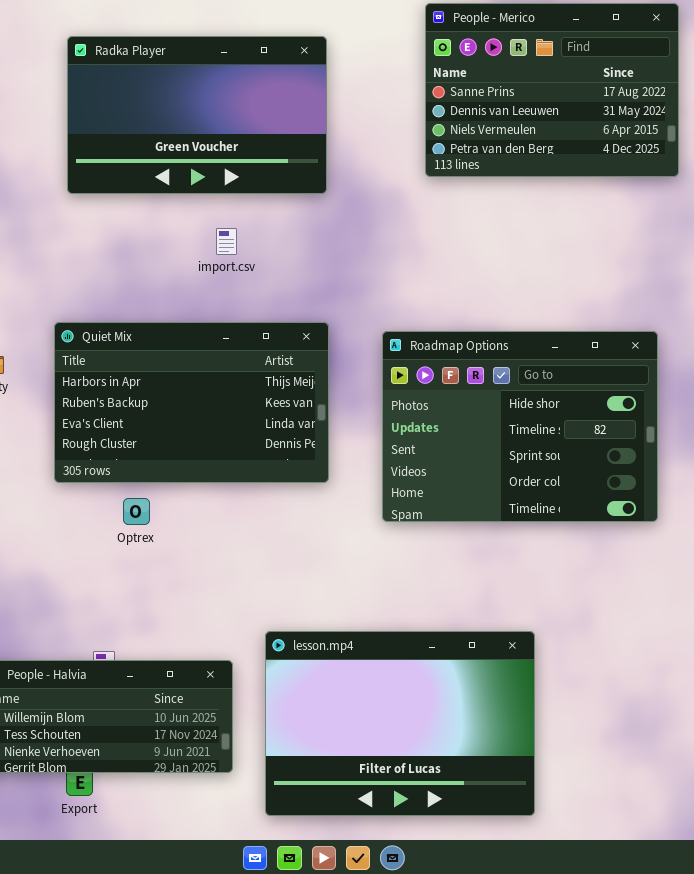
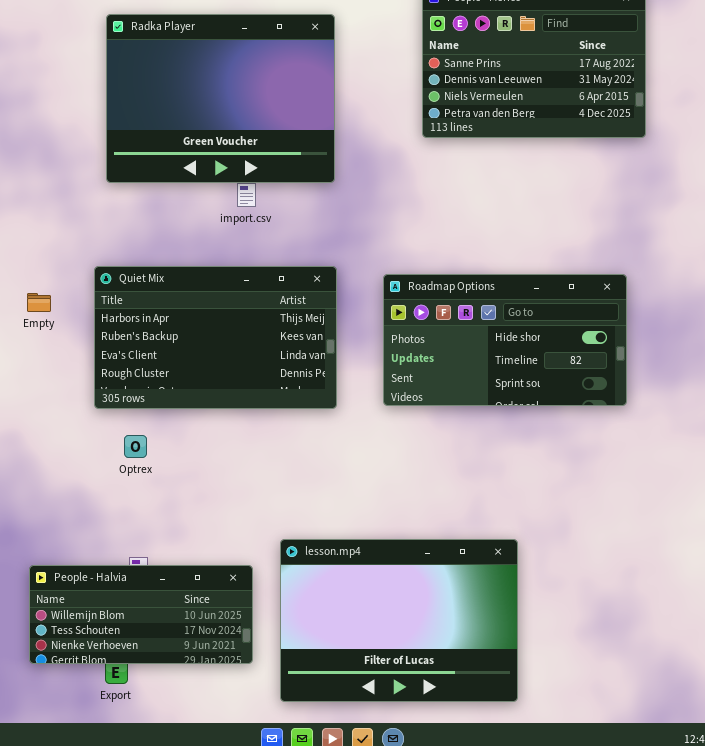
Radka Player: [67,36,327,194] -> [106,14,335,183], resized
Roadmap Options: [382,331,658,522] -> [383,274,627,406], resized
Optrex: [123,498,150,525] -> [124,435,147,458], moved

